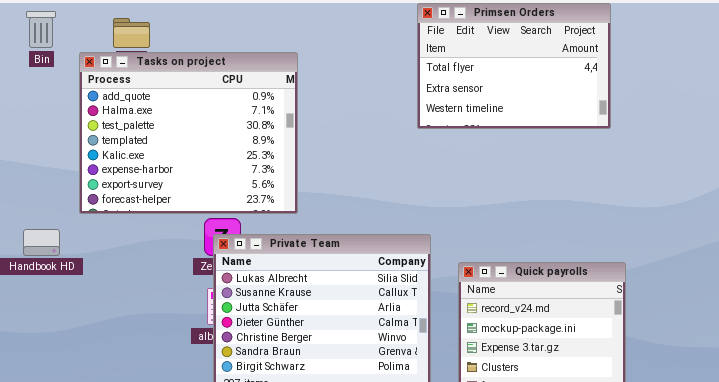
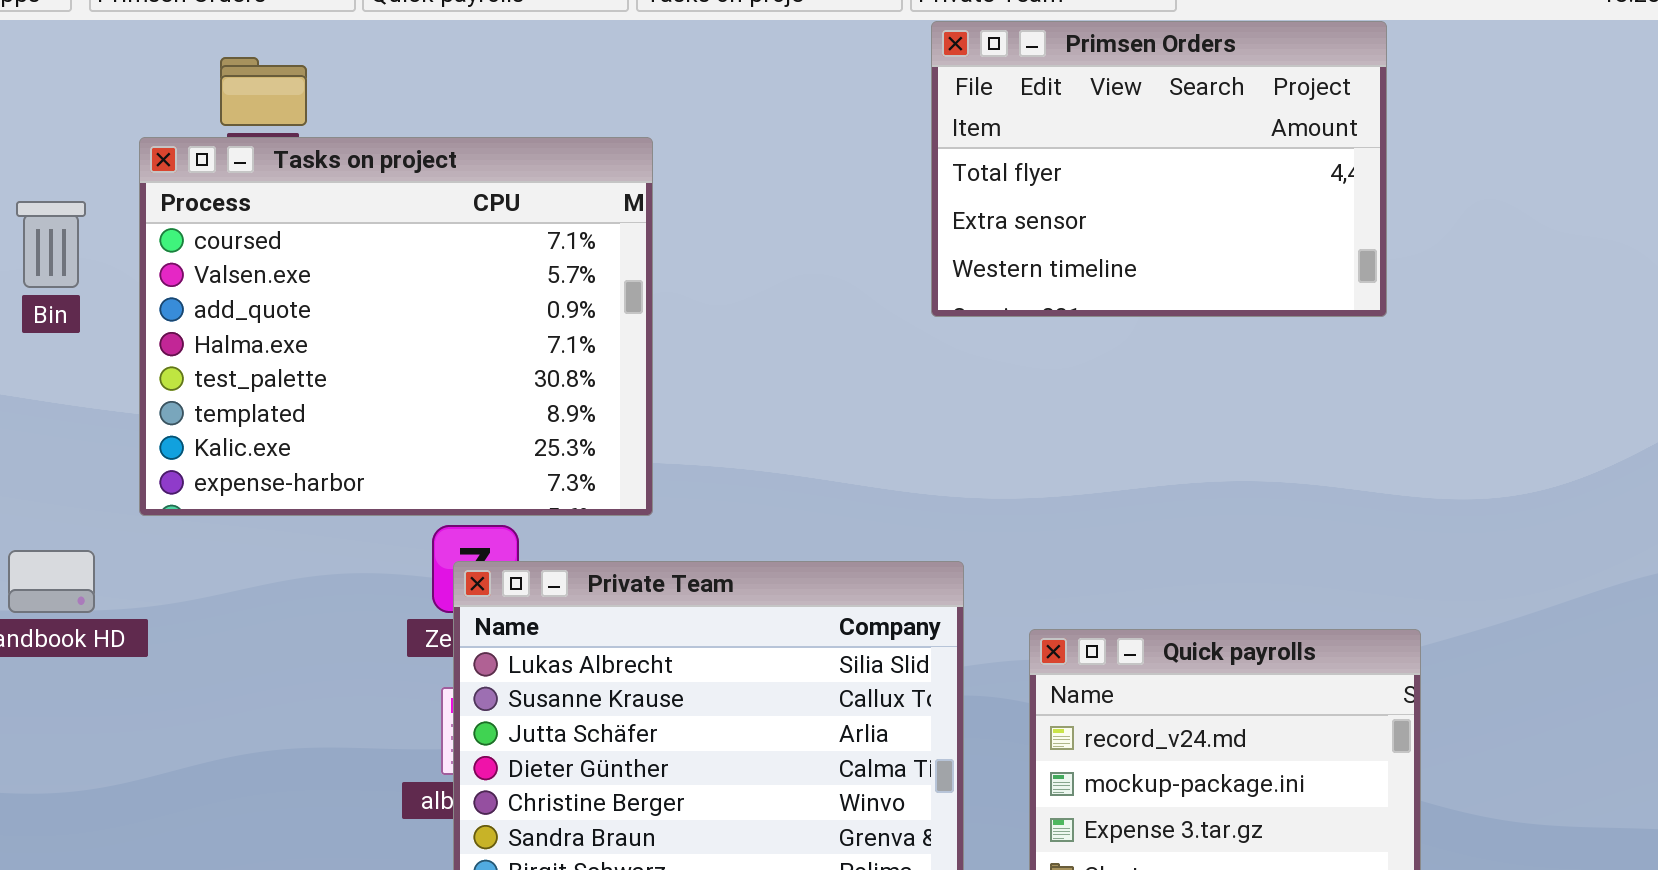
Bin: [26,11,56,48] -> [16,201,86,288], moved
Tasks on project: [79,52,298,214] -> [139,137,653,516], scrolled up 2 rows

